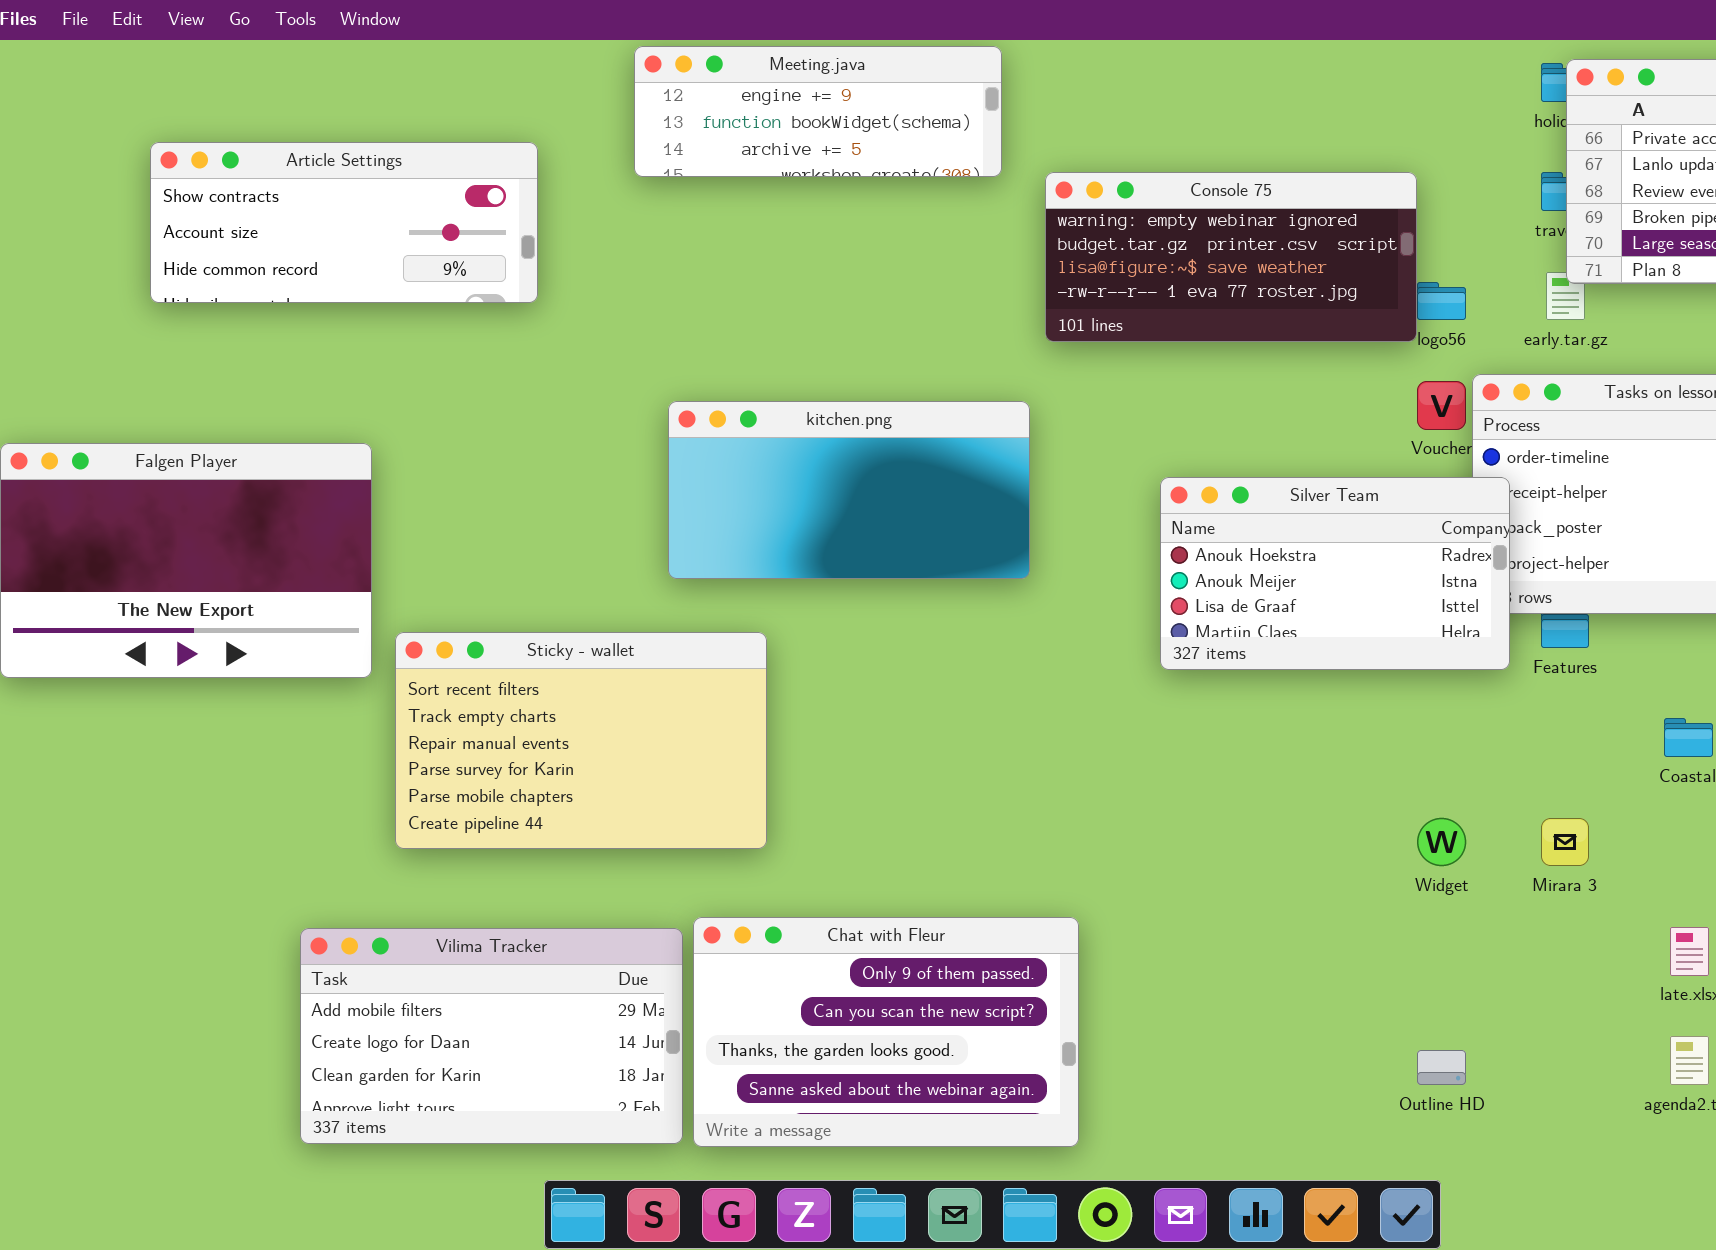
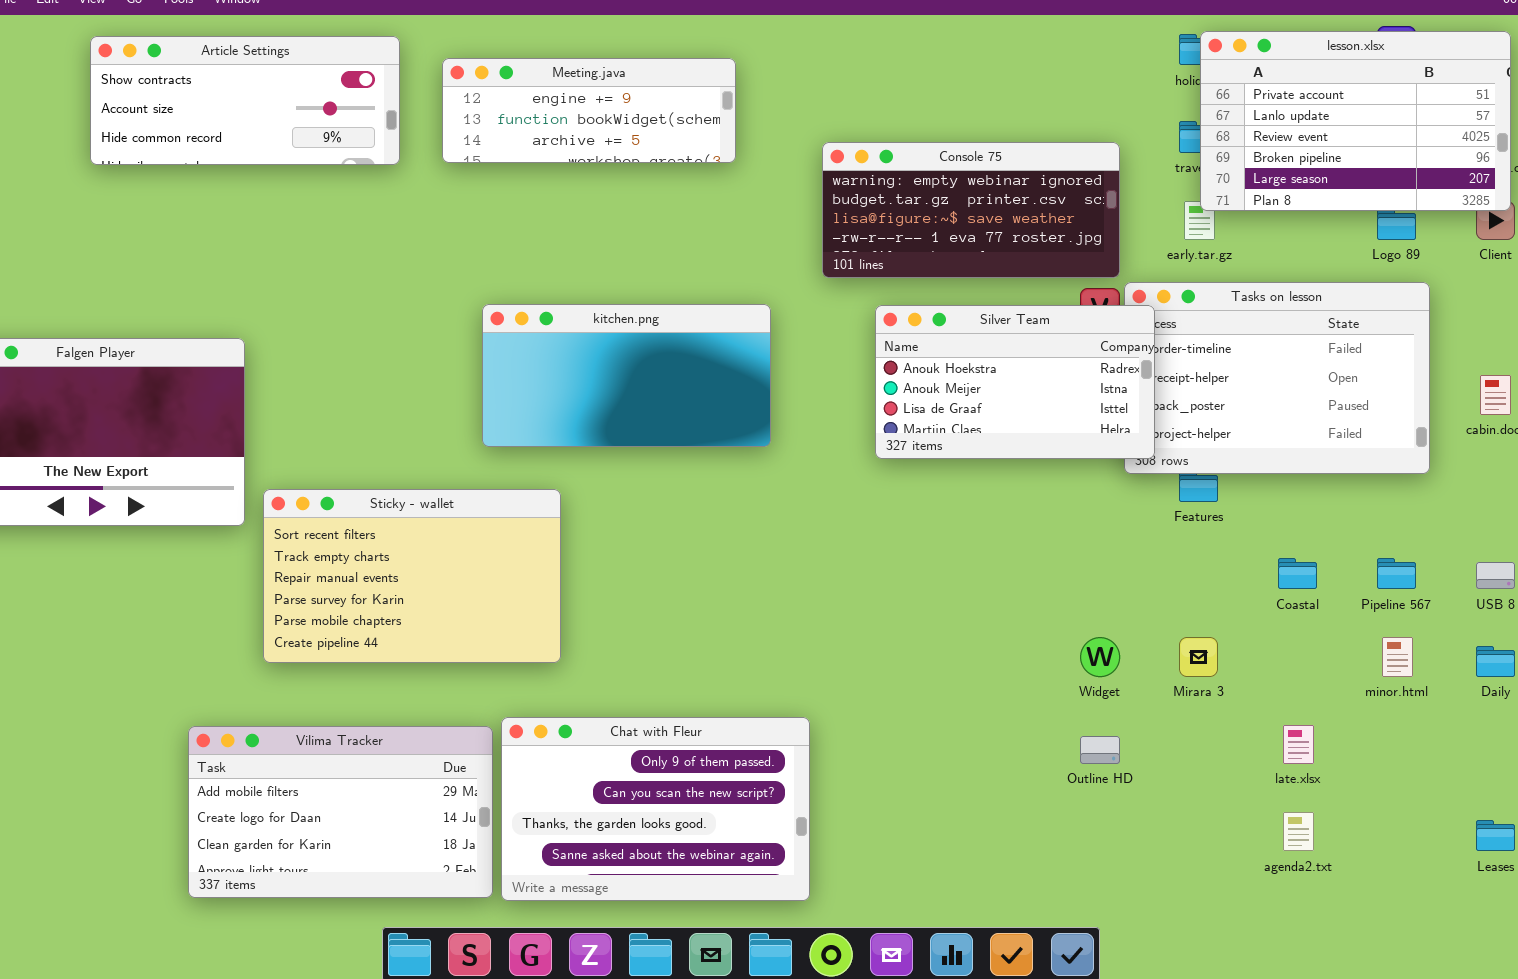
Meeting.java: [634,46,1002,177] -> [442,58,736,163], moved
Article Settings: [150,142,538,303] -> [90,36,400,165], moved
Console 75: [1045,172,1417,342] -> [822,142,1120,278], moved
Silver Team: [1160,477,1510,670] -> [875,305,1155,459], moved
Outline HD: [1417,1050,1466,1085] -> [1080,736,1120,764], moved

